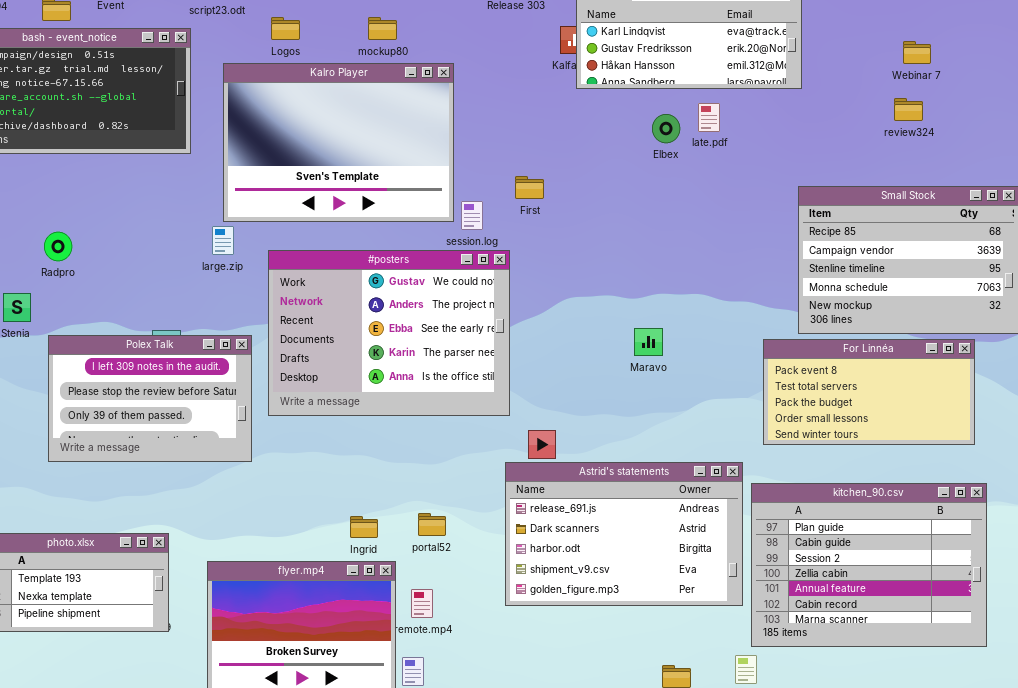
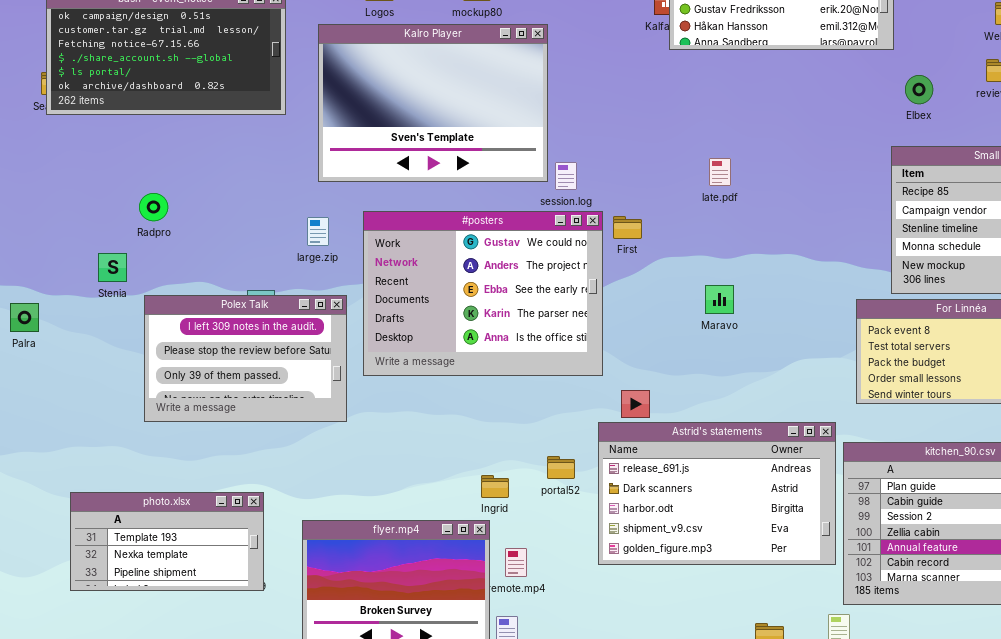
late.pdf: [698,103,720,132] -> [709,158,731,186], moved
Elbex: [652,114,680,143] -> [905,75,933,104], moved
First: [515,176,544,199] -> [613,216,642,239], moved
large.zip: [212,226,234,255] -> [307,217,329,246], moved
Maravo: [634,328,663,356] -> [705,285,734,314], moved
portal52: [418,513,446,536] -> [547,456,575,479], moved
Ingrid: [350,516,378,538] -> [481,475,509,498], moved

